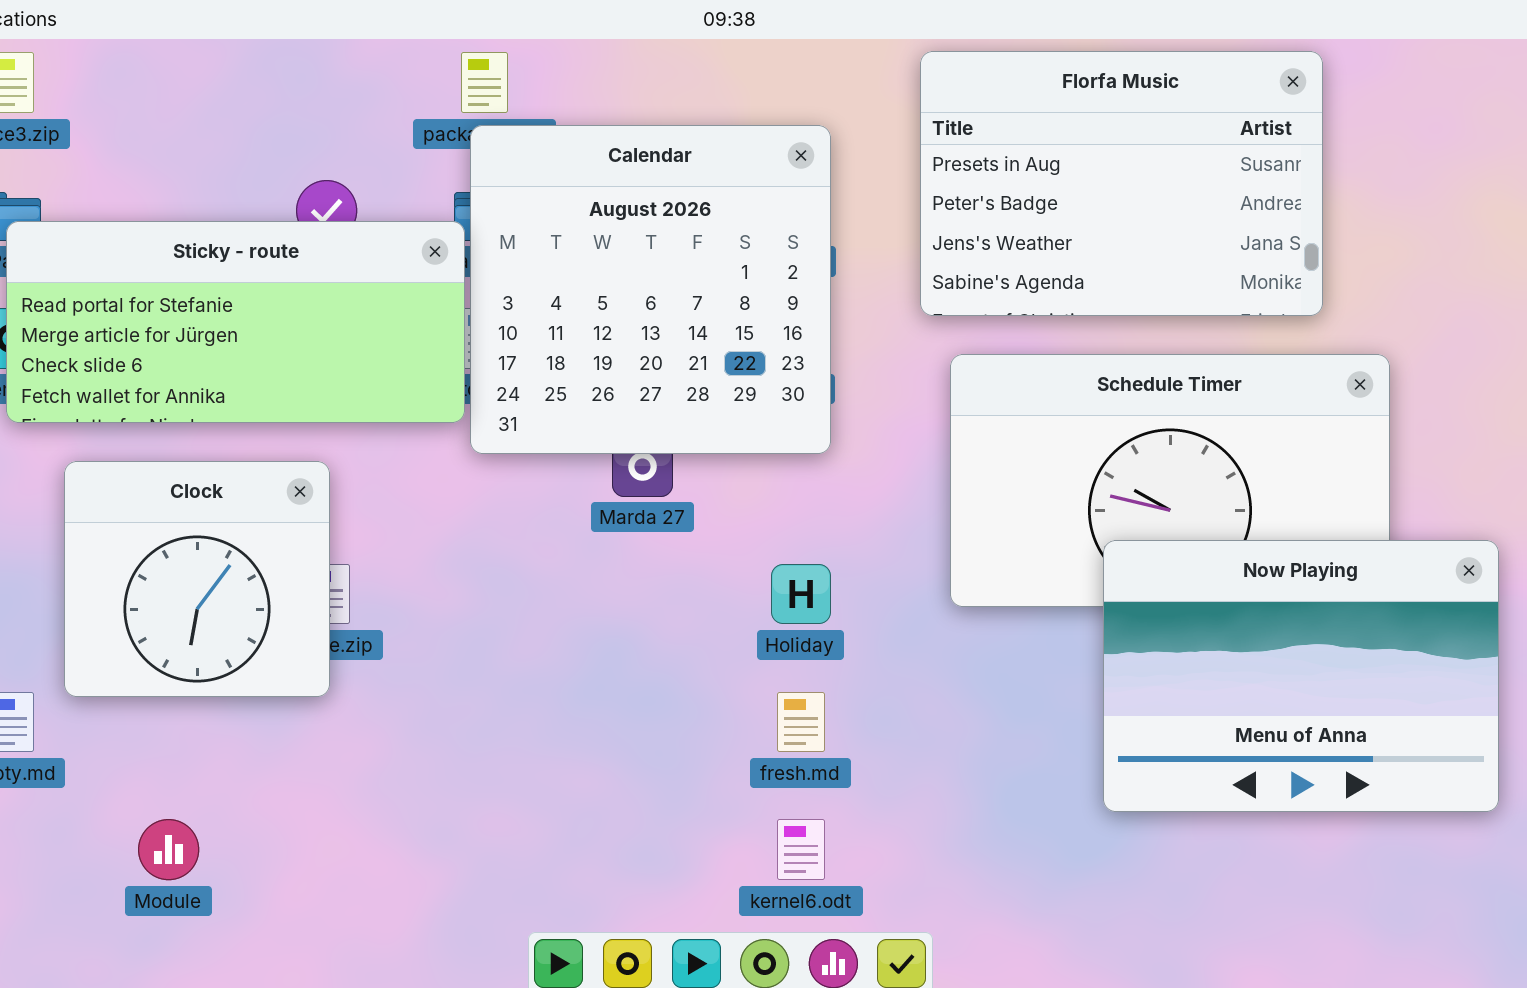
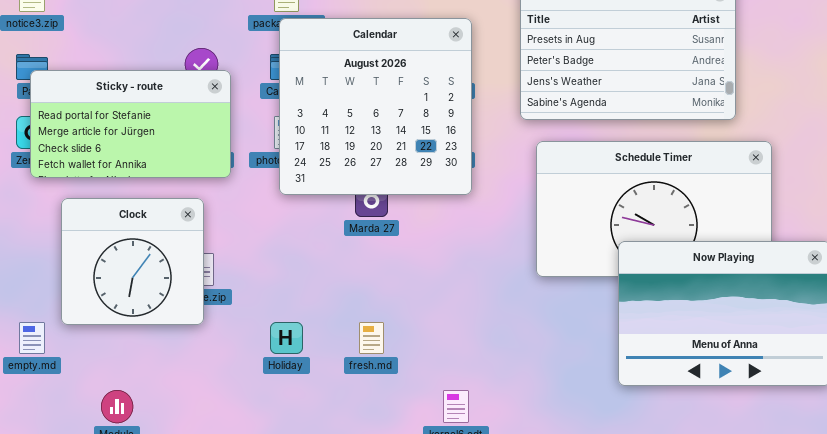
Sticky - route: [6,221,465,423] -> [30,70,231,178], resized
Holiday: [771,564,831,624] -> [270,322,303,354], moved
fresh.md: [777,692,825,752] -> [359,322,384,354], moved

